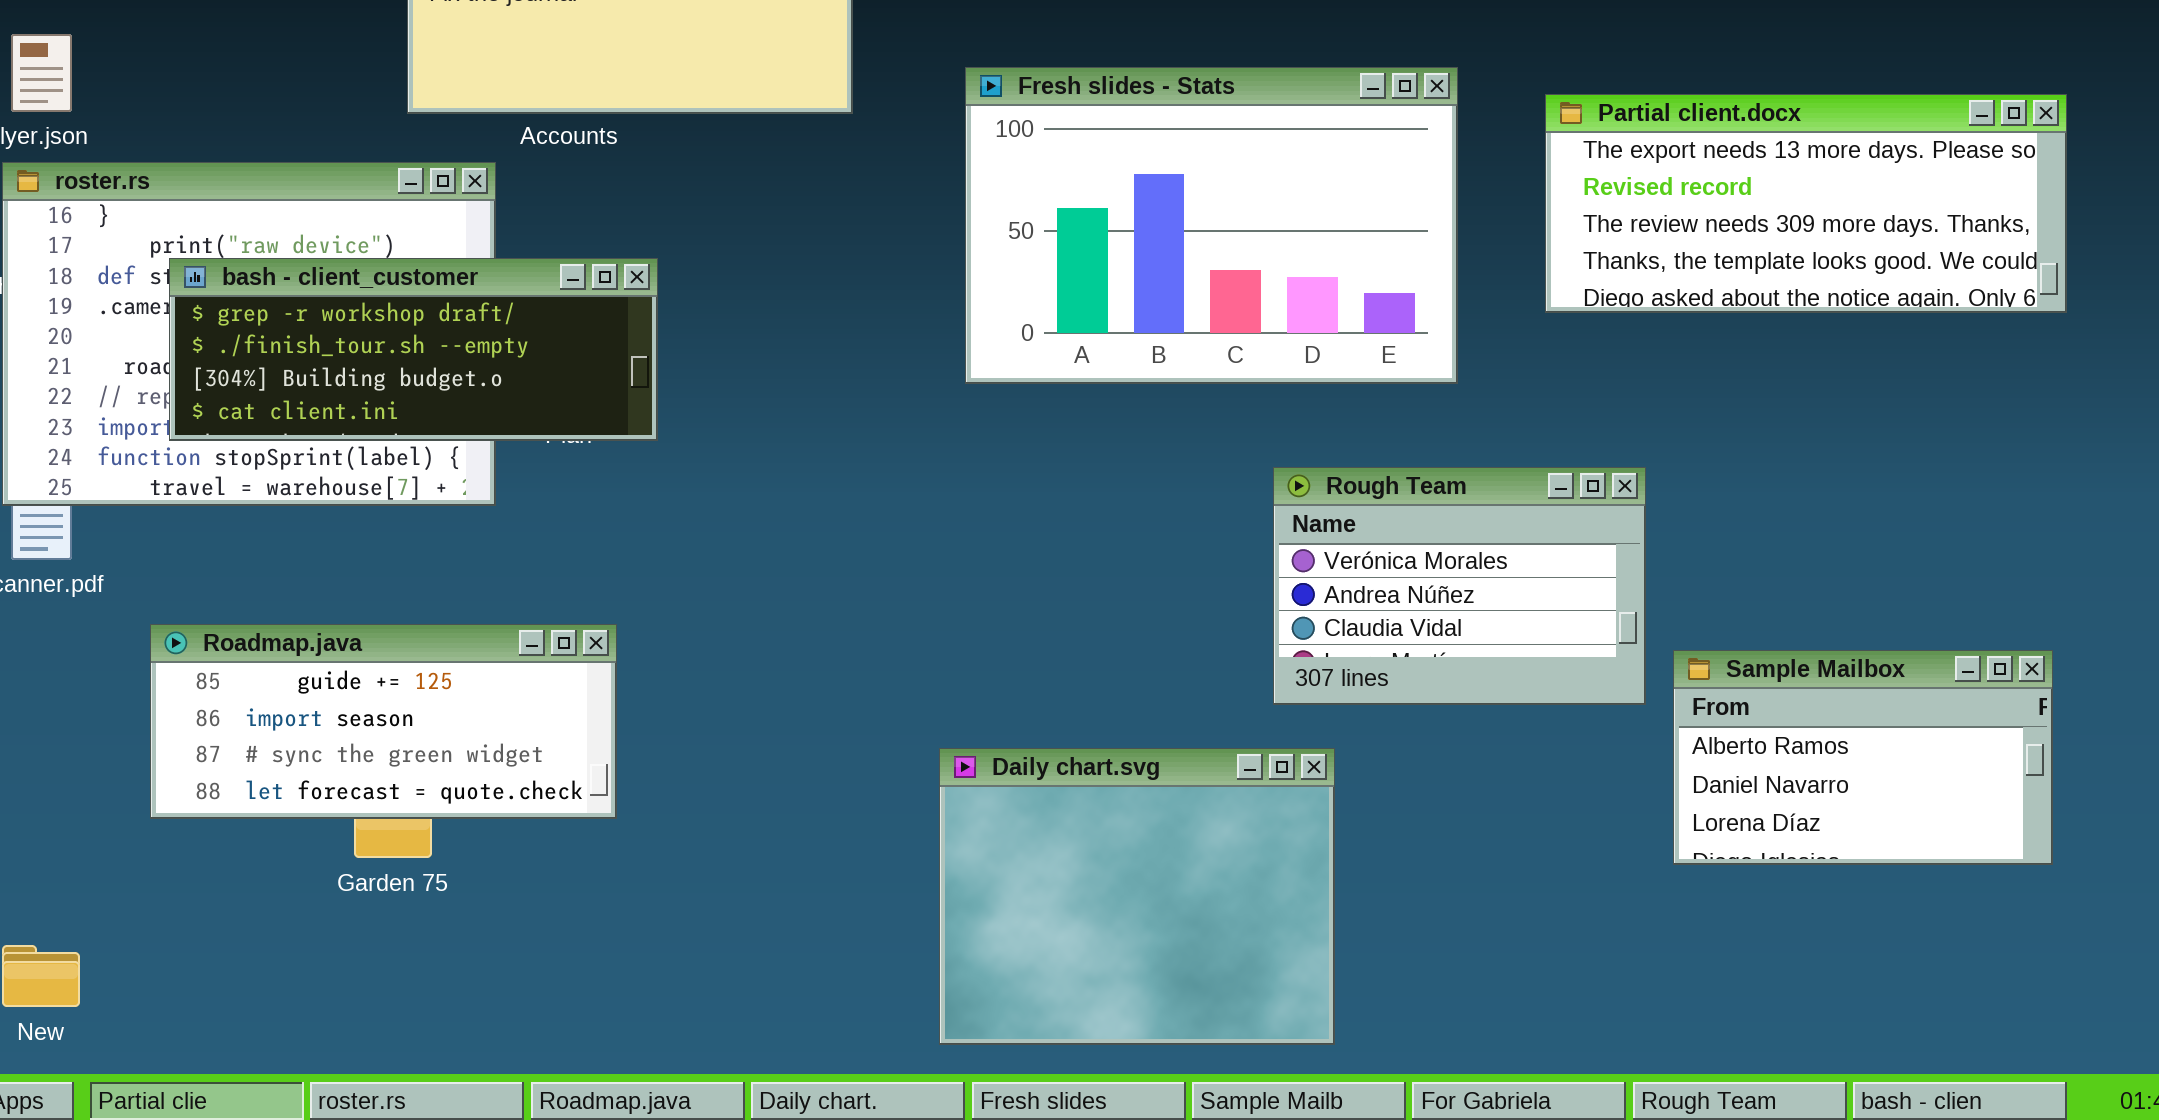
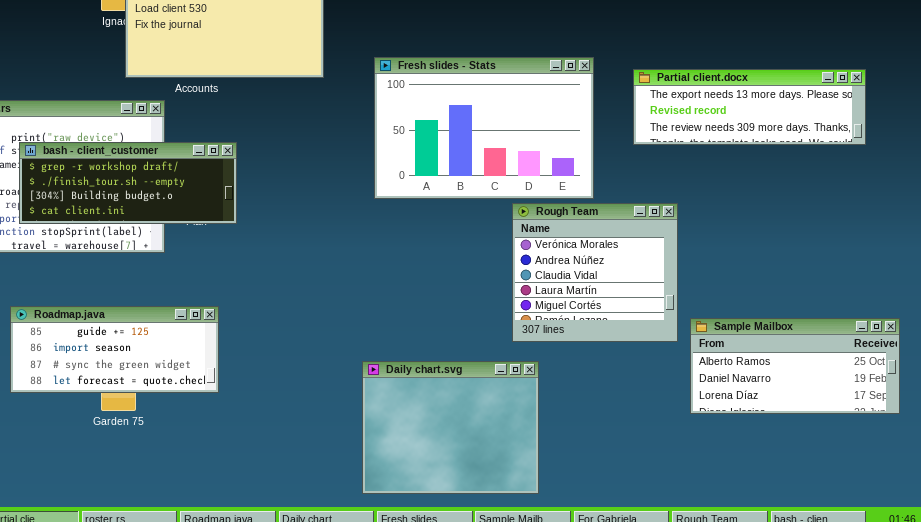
Partial client.docx: [1545,94,2067,313] -> [633,69,866,145], resized
Rough Team: [1273,467,1646,705] -> [512,203,678,342], resized
Sample Mailbox: [1673,650,2053,865] -> [690,318,900,414], resized

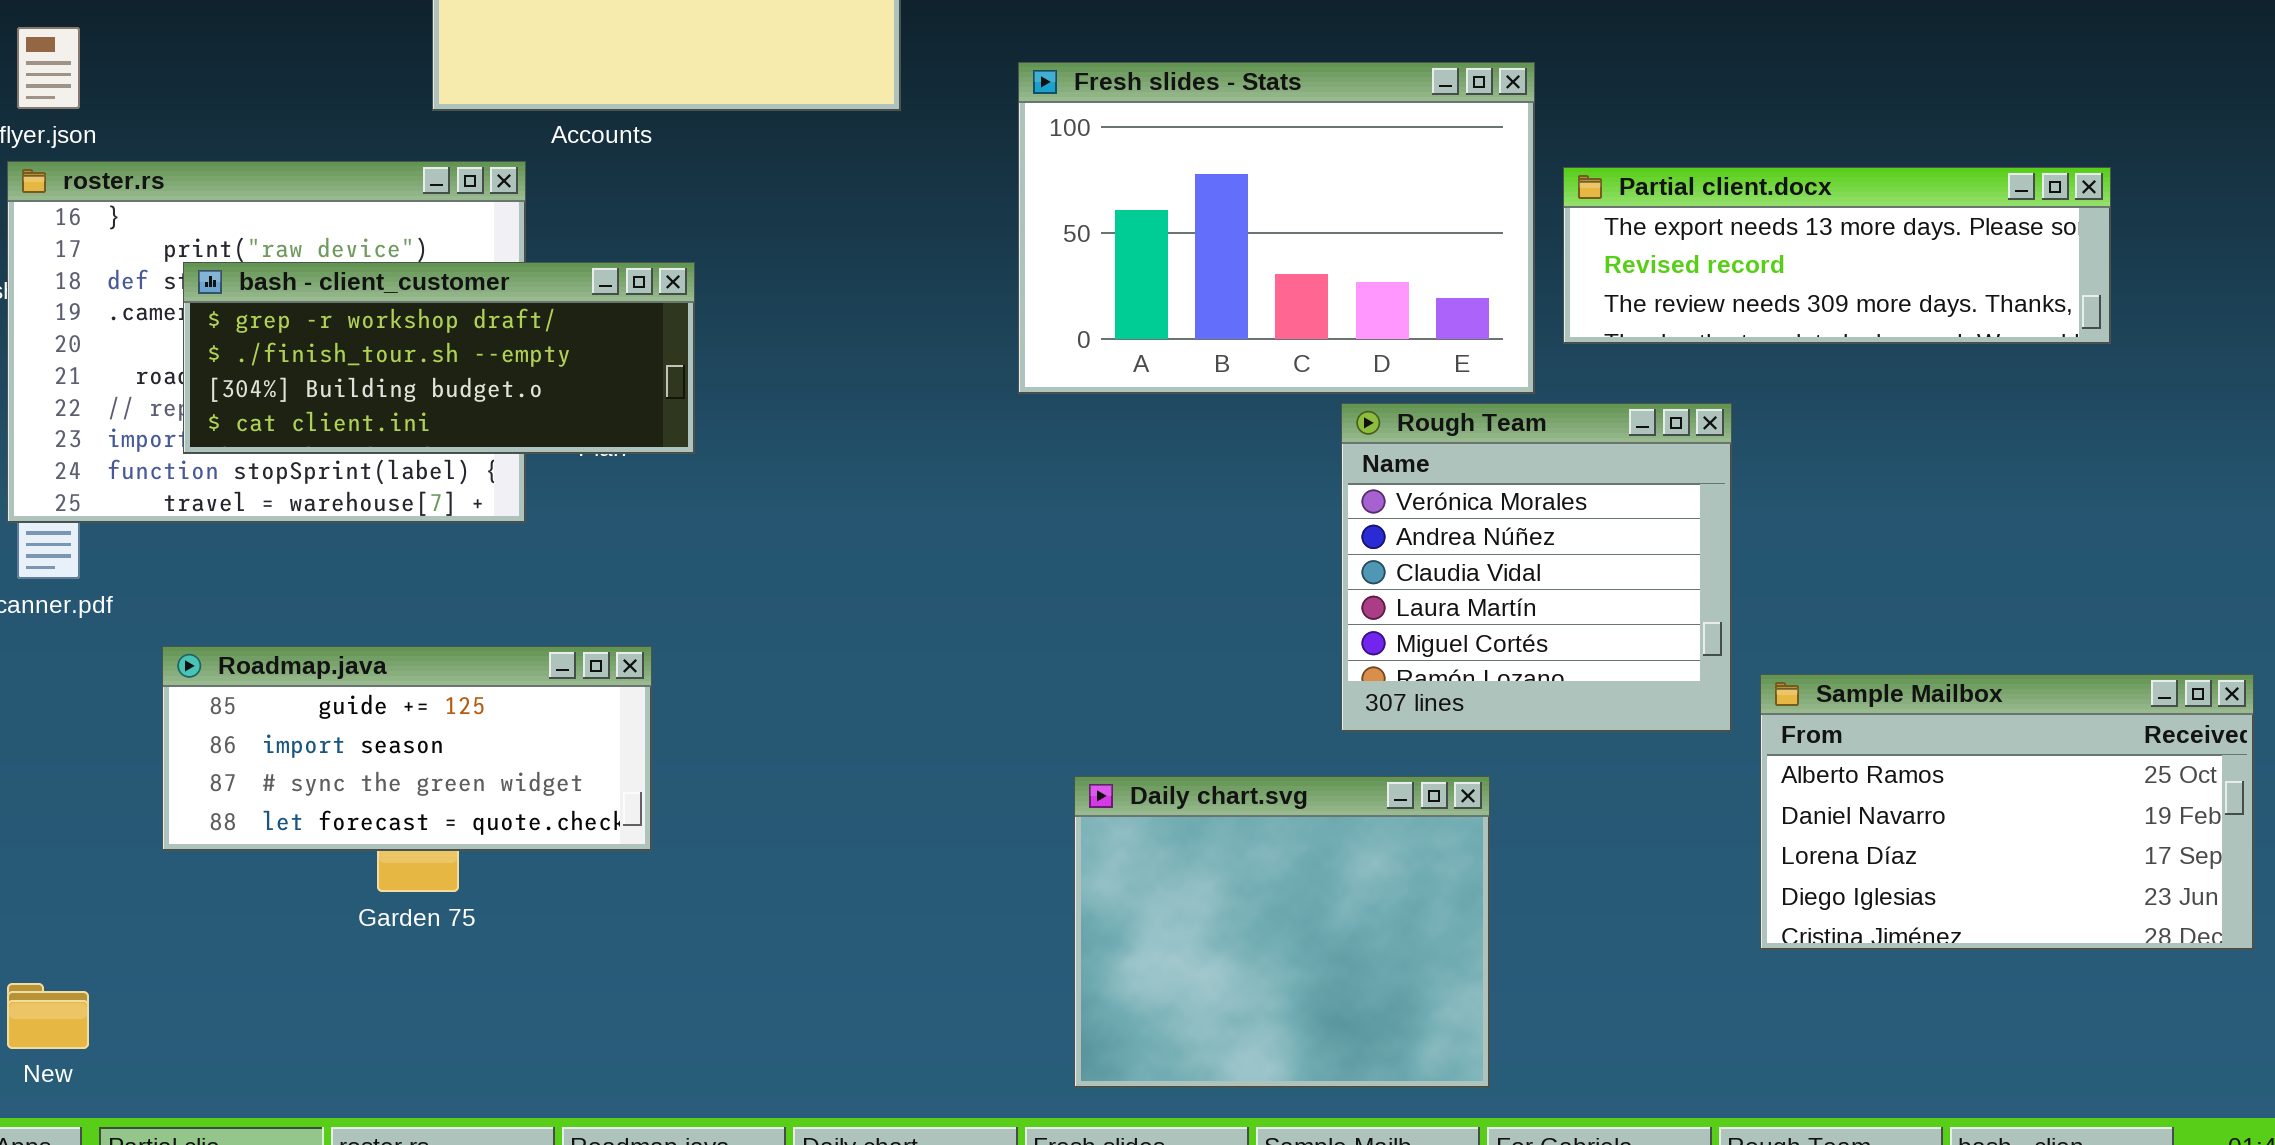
Partial client.docx: [633,69,866,145] -> [1563,167,2111,344], moved
Sample Mailbox: [690,318,900,414] -> [1760,674,2254,950], resized
Daily chart.svg: [362,361,539,494] -> [1074,776,1490,1088], moved

